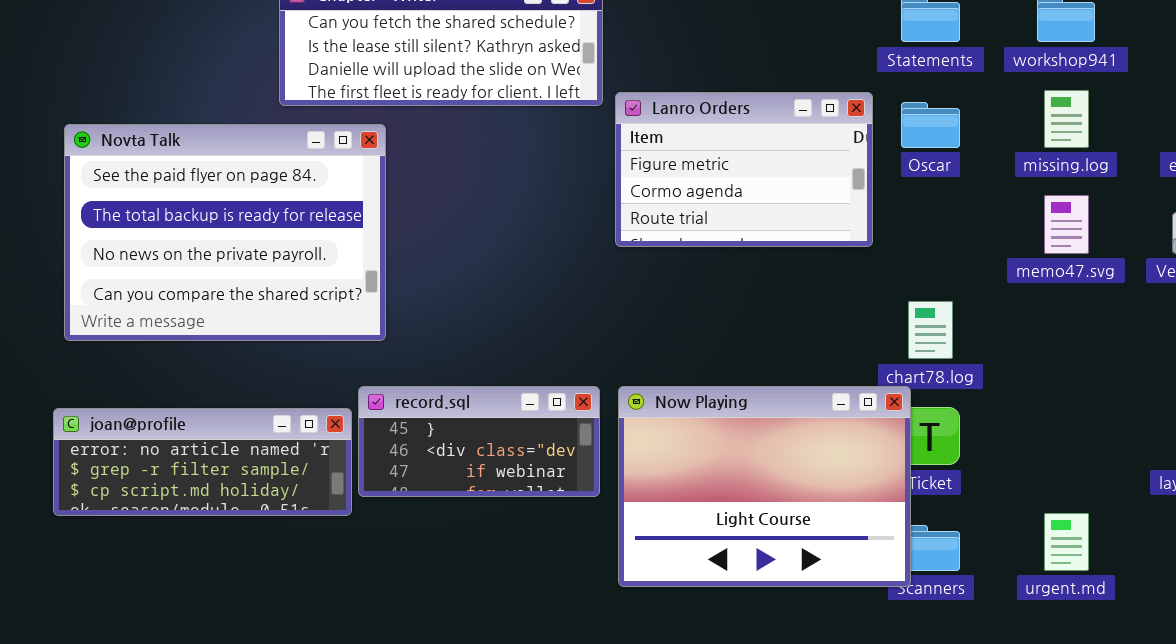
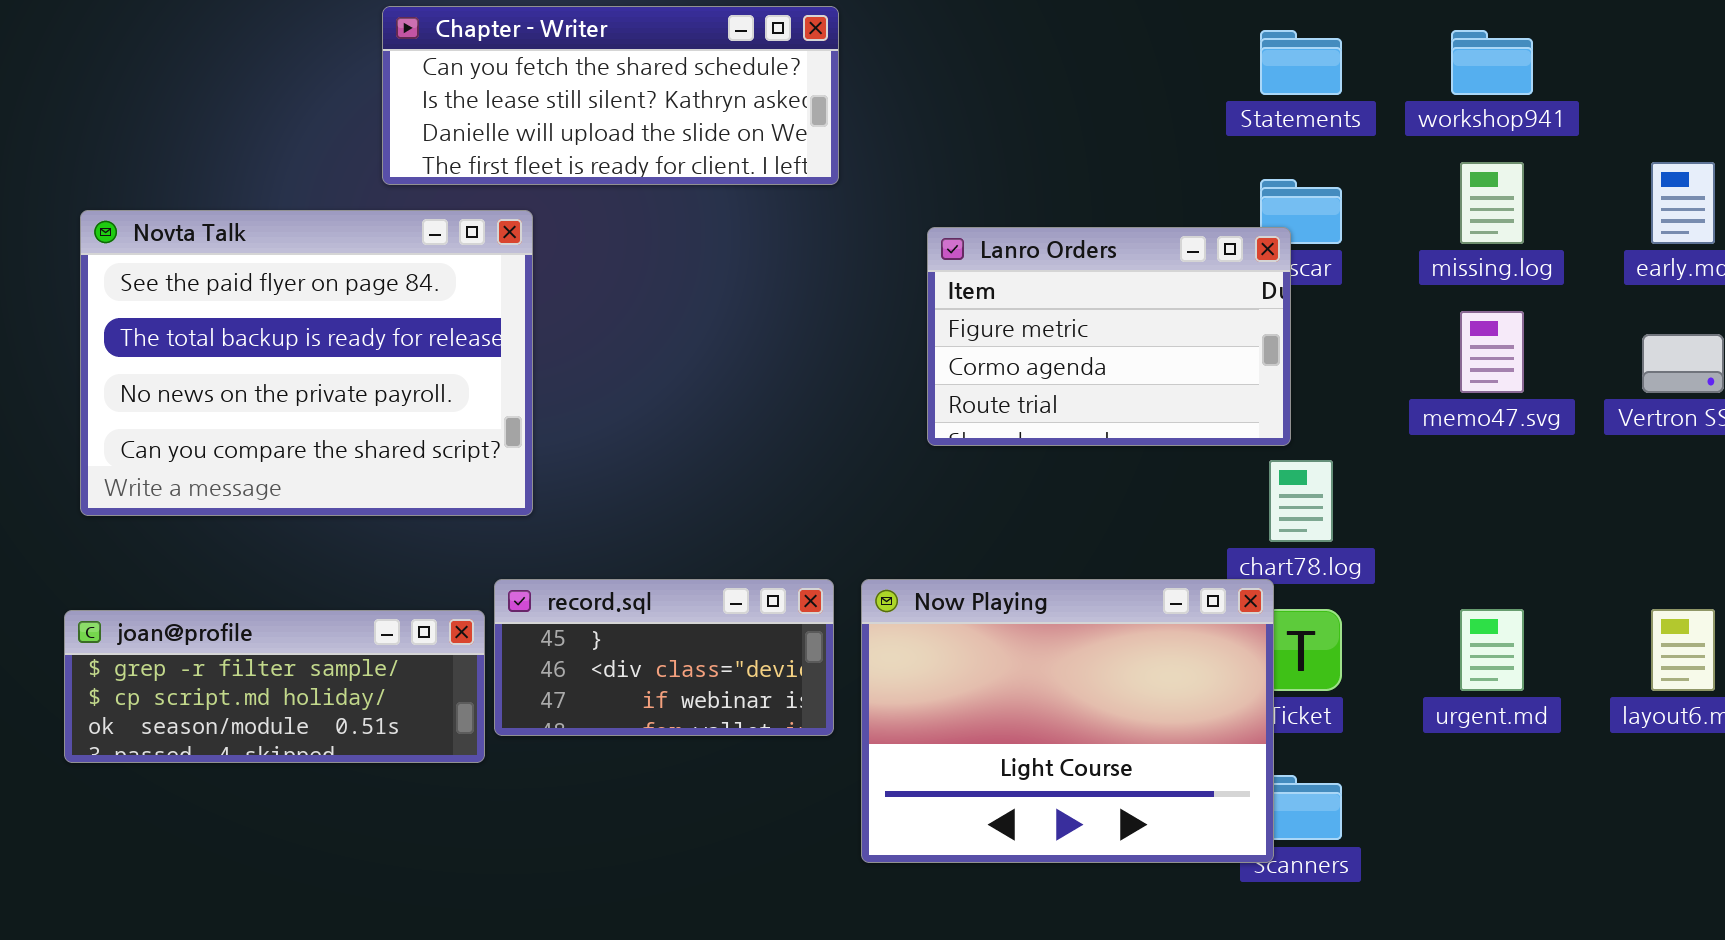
Lanro Orders: [615,92,873,247] -> [927,227,1291,446], moved
joan@profile: [53,408,352,516] -> [64,610,485,763], scrolled down 1 row
urgent.md: [1044,513,1089,571] -> [1460,609,1524,691], moved

